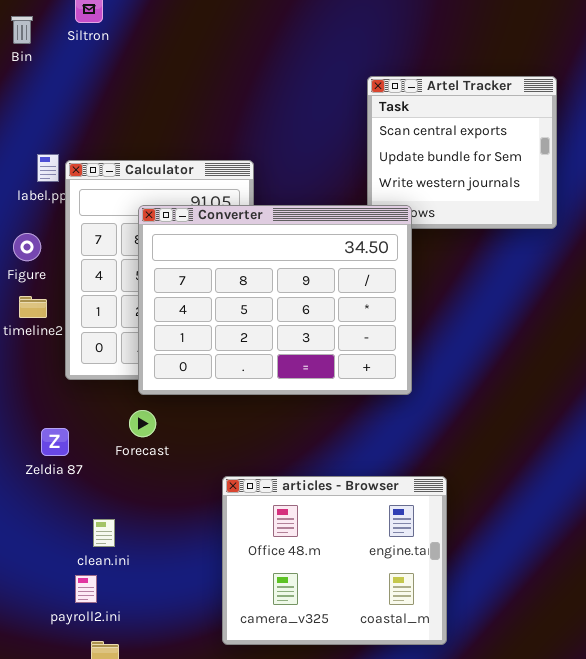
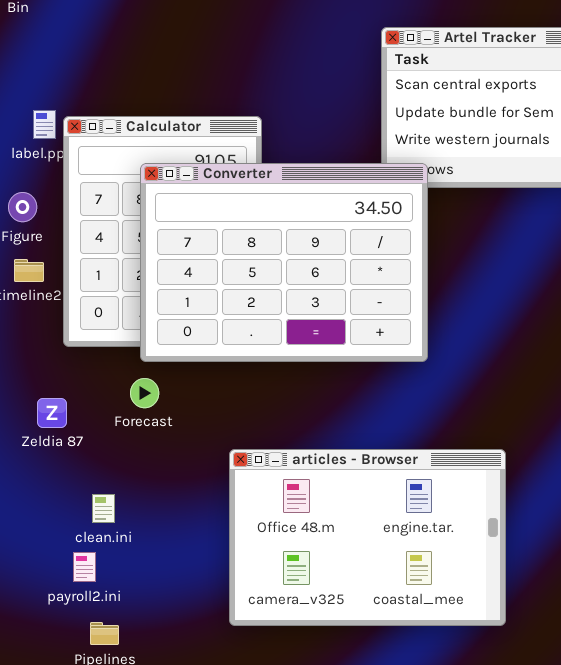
articles - Browser: [222,476,447,645] -> [229,449,506,626], resized

